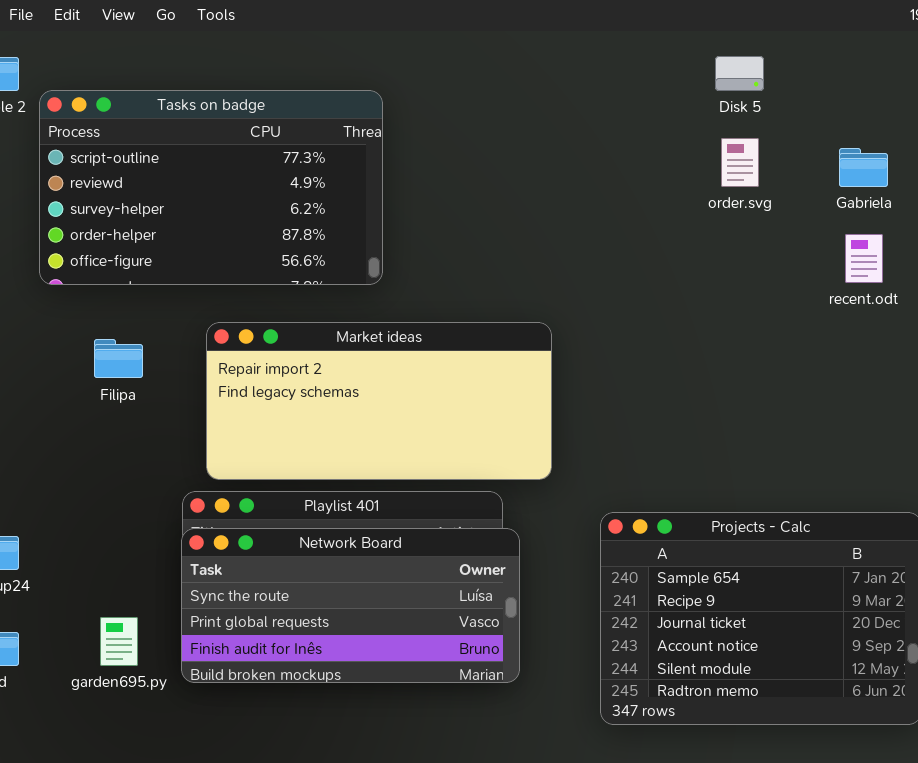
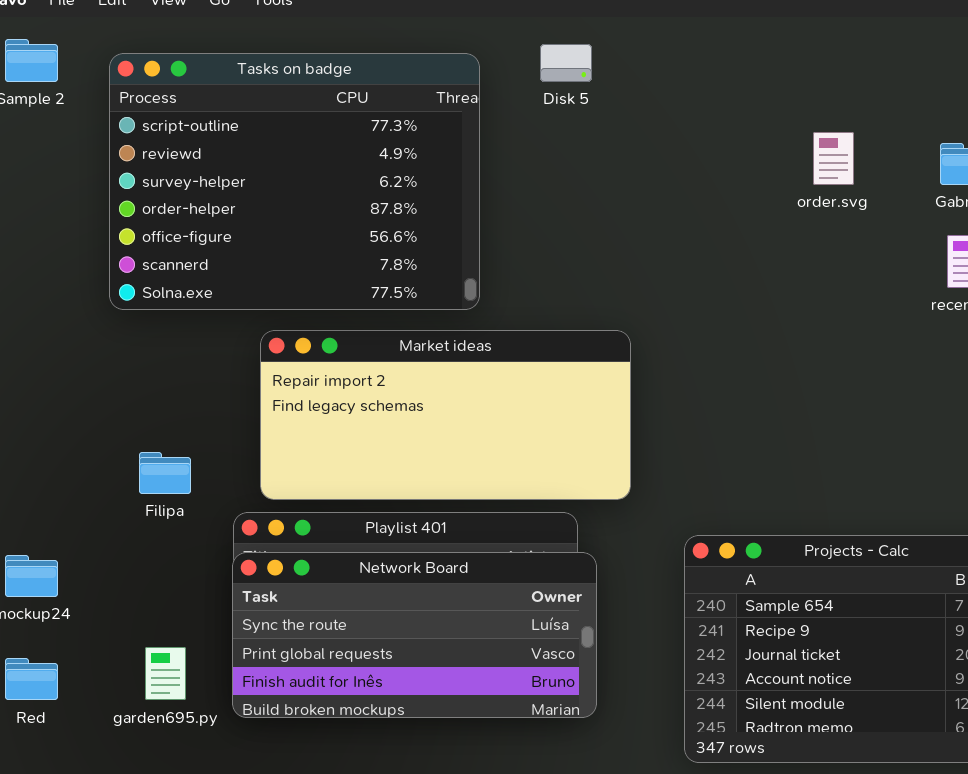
Disk 5: [715,56,764,91] -> [540,44,592,82], moved
Tasks on badge: [39,90,383,285] -> [109,53,480,310], moved, resized
Filipa: [94,339,143,378] -> [139,452,191,494], moved

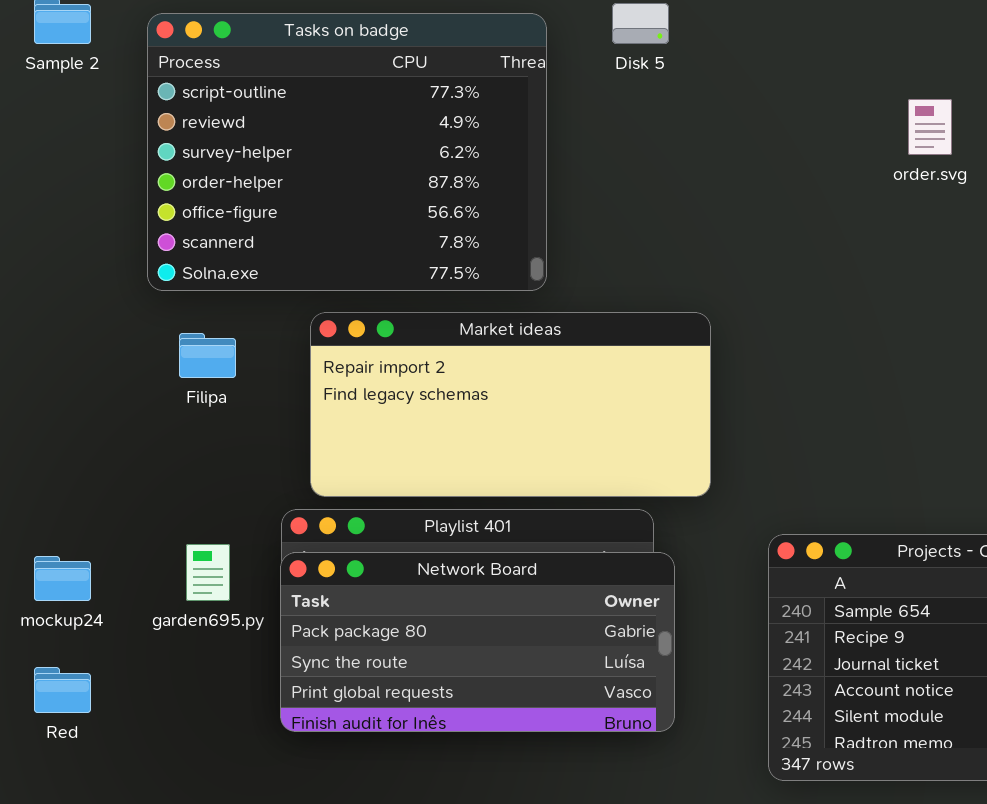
Filipa: [139,452,191,494] -> [179,333,236,378], moved
Network Board: [232,552,597,718] -> [280,552,675,732], scrolled up 1 row
garden695.py: [145,647,186,700] -> [186,544,230,601], moved

